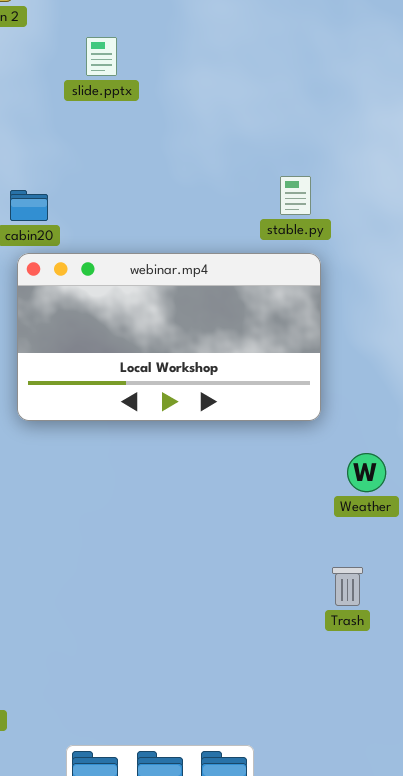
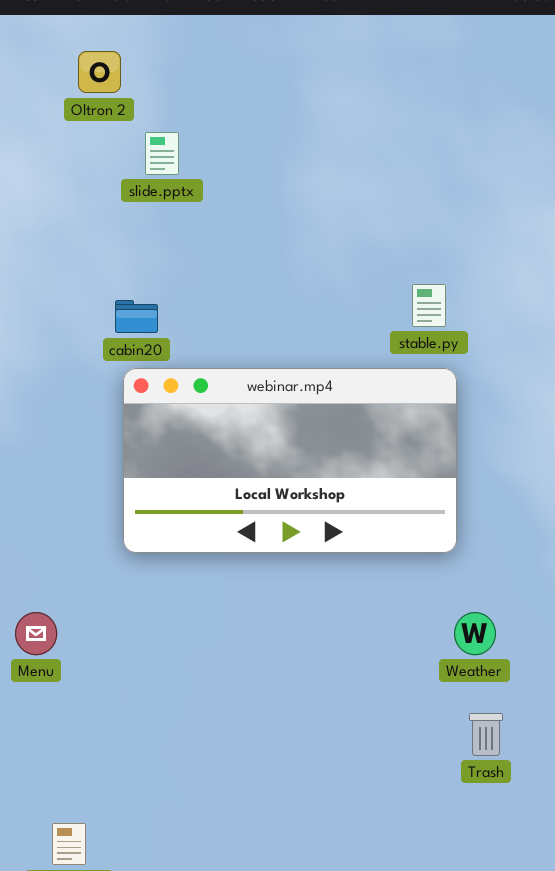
slide.pptx: [86,37,117,76] -> [145,132,179,175], moved
Weather: [347,453,386,492] -> [454,612,496,655], moved

